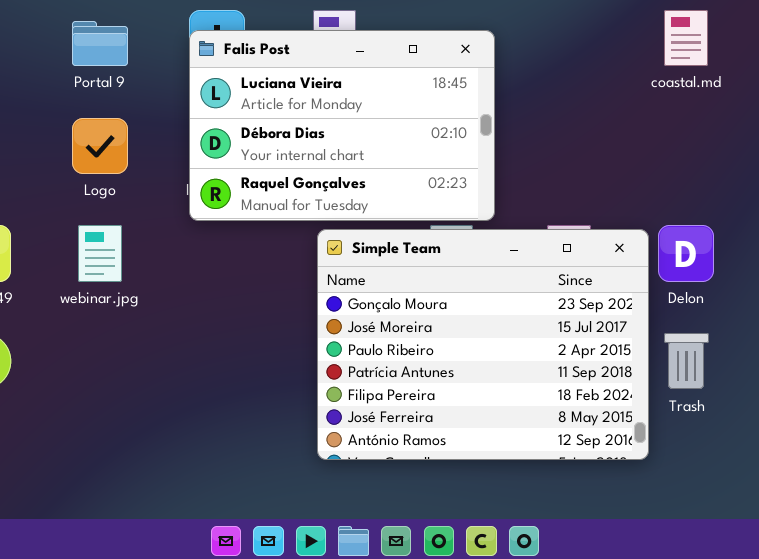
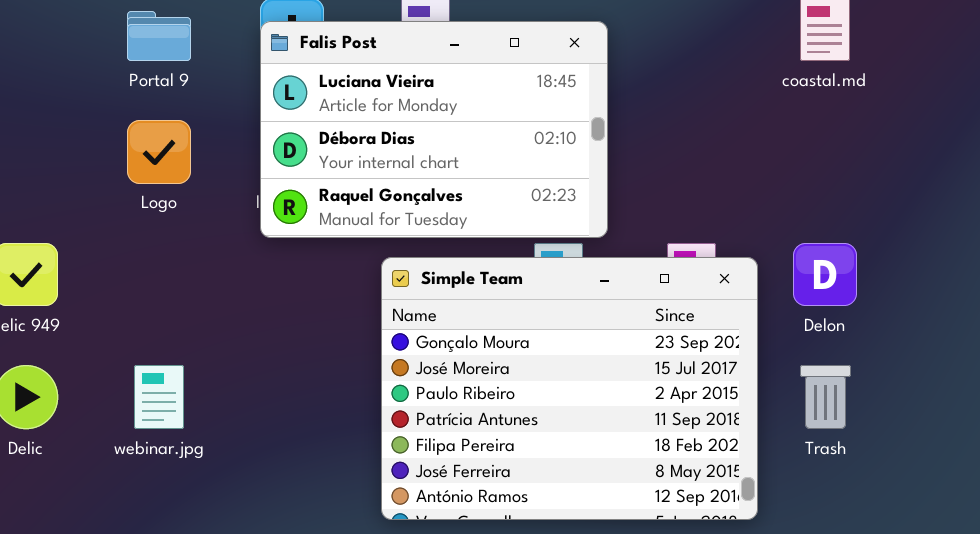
webinar.jpg: [78,225,122,282] -> [134,365,184,429], moved
Simple Team: [317,229,649,460] -> [381,257,758,520], moved

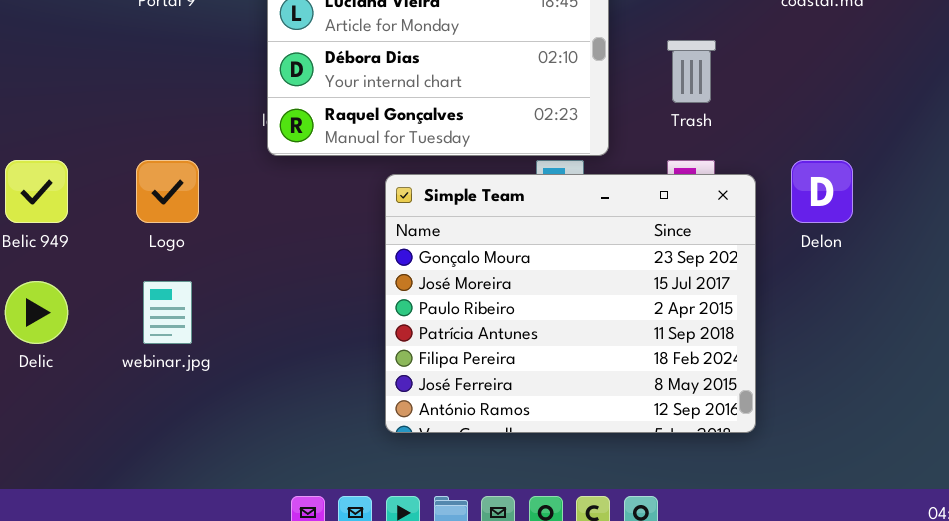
Logo: [127,120,191,184] -> [136,160,199,223], moved
Trash: [800,365,851,429] -> [667,40,716,103], moved

